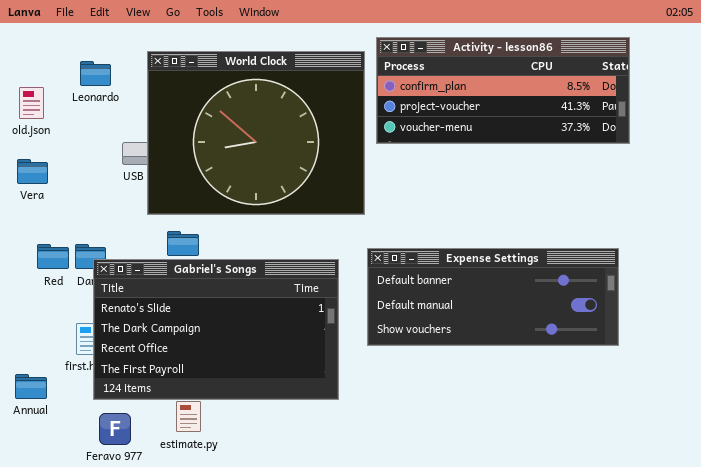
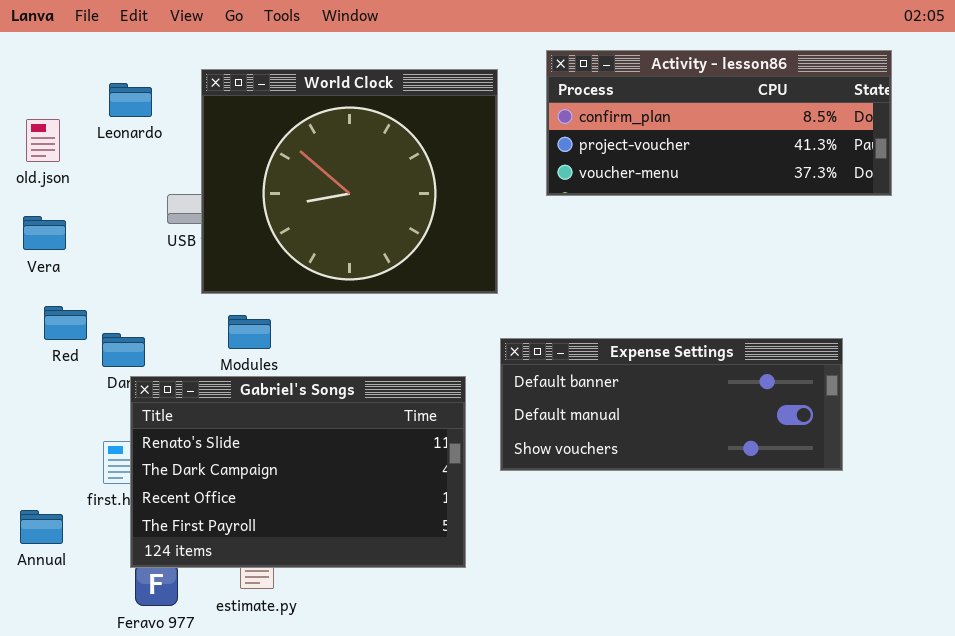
Activity - lesson86: [376,37,630,144] -> [546,50,892,196], moved
Red: [37,244,69,269] -> [44,306,87,340], moved
Gabriel's Songs: [93,259,339,400] -> [130,376,466,568], moved

